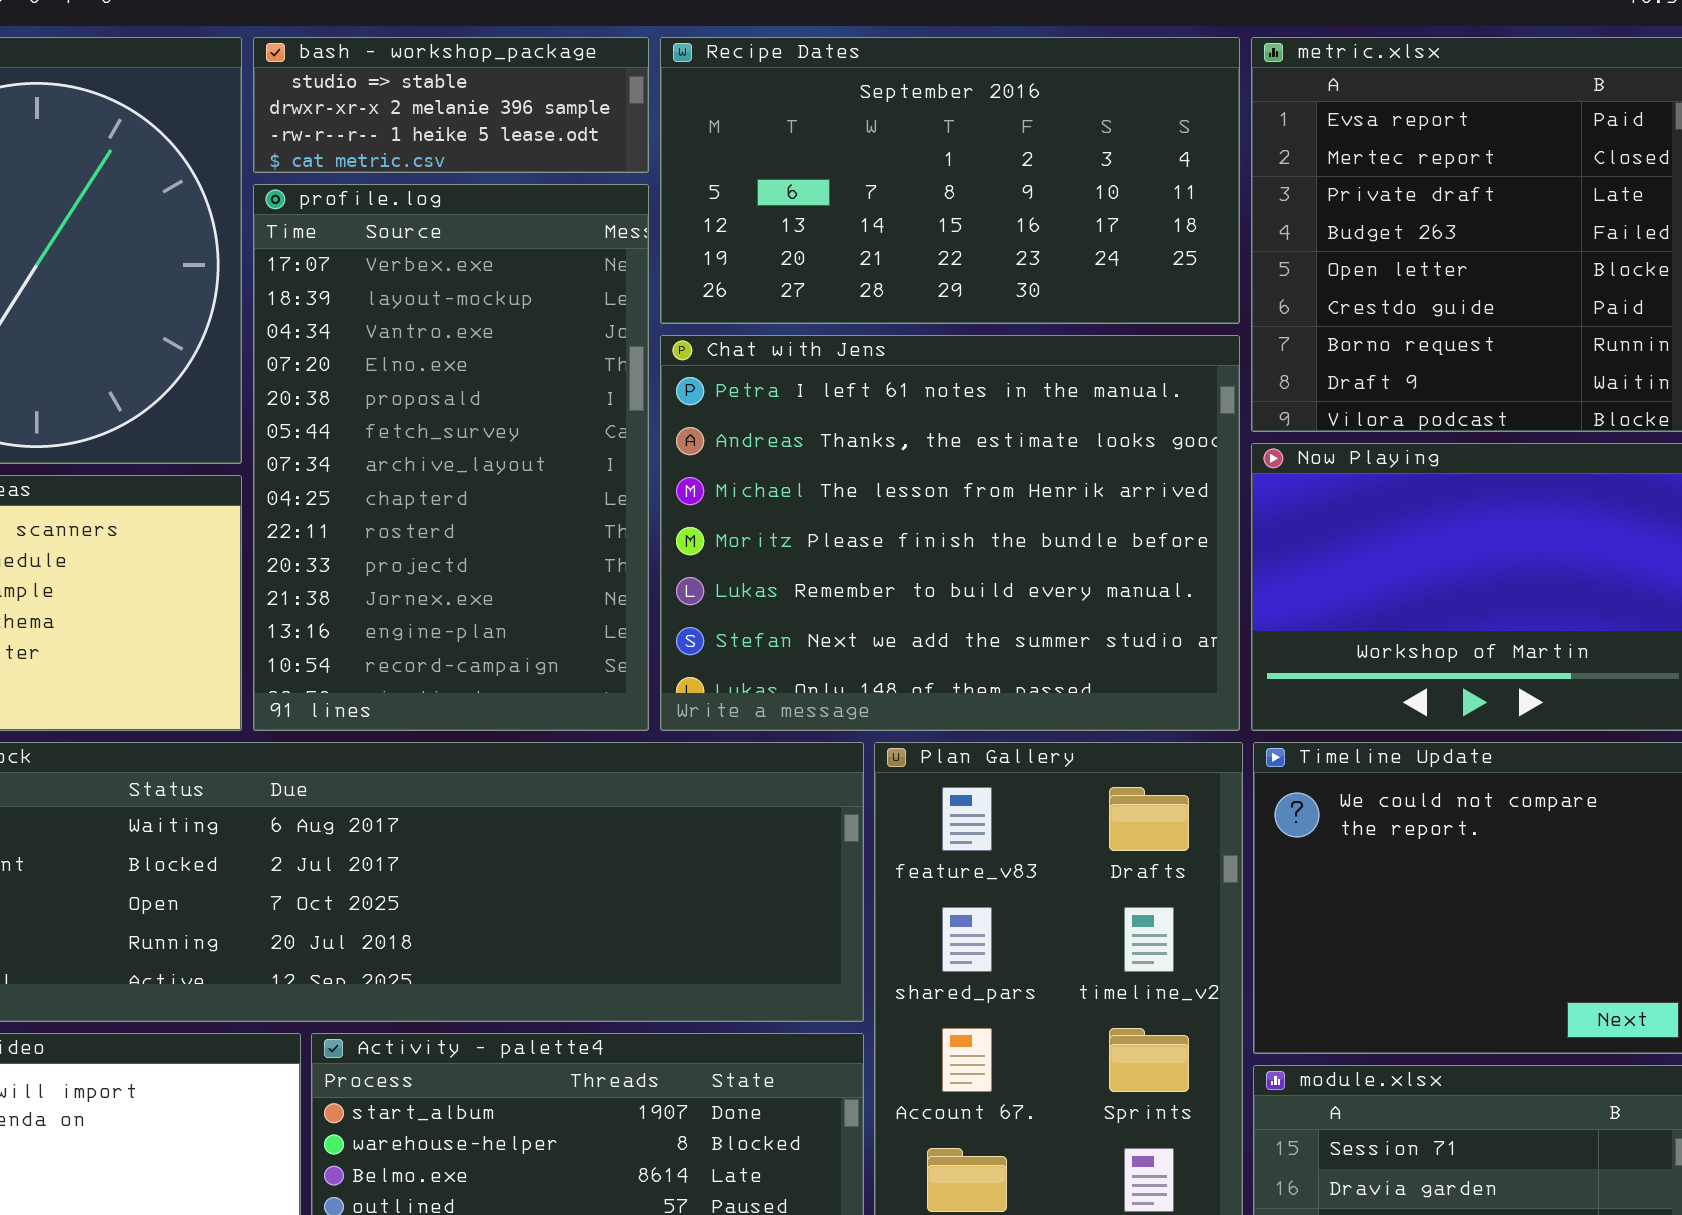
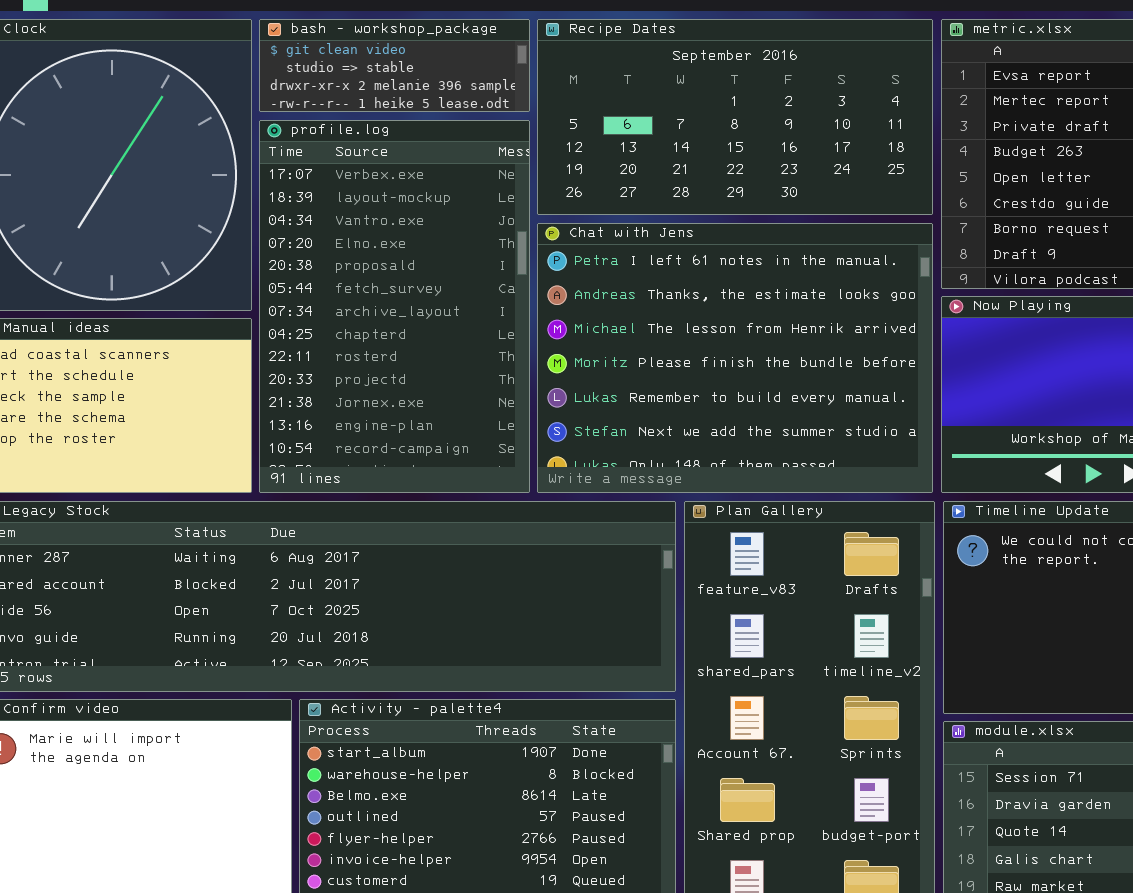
bash - workshop_package: [253,37,649,173] -> [259,19,530,112], scrolled up 1 row

